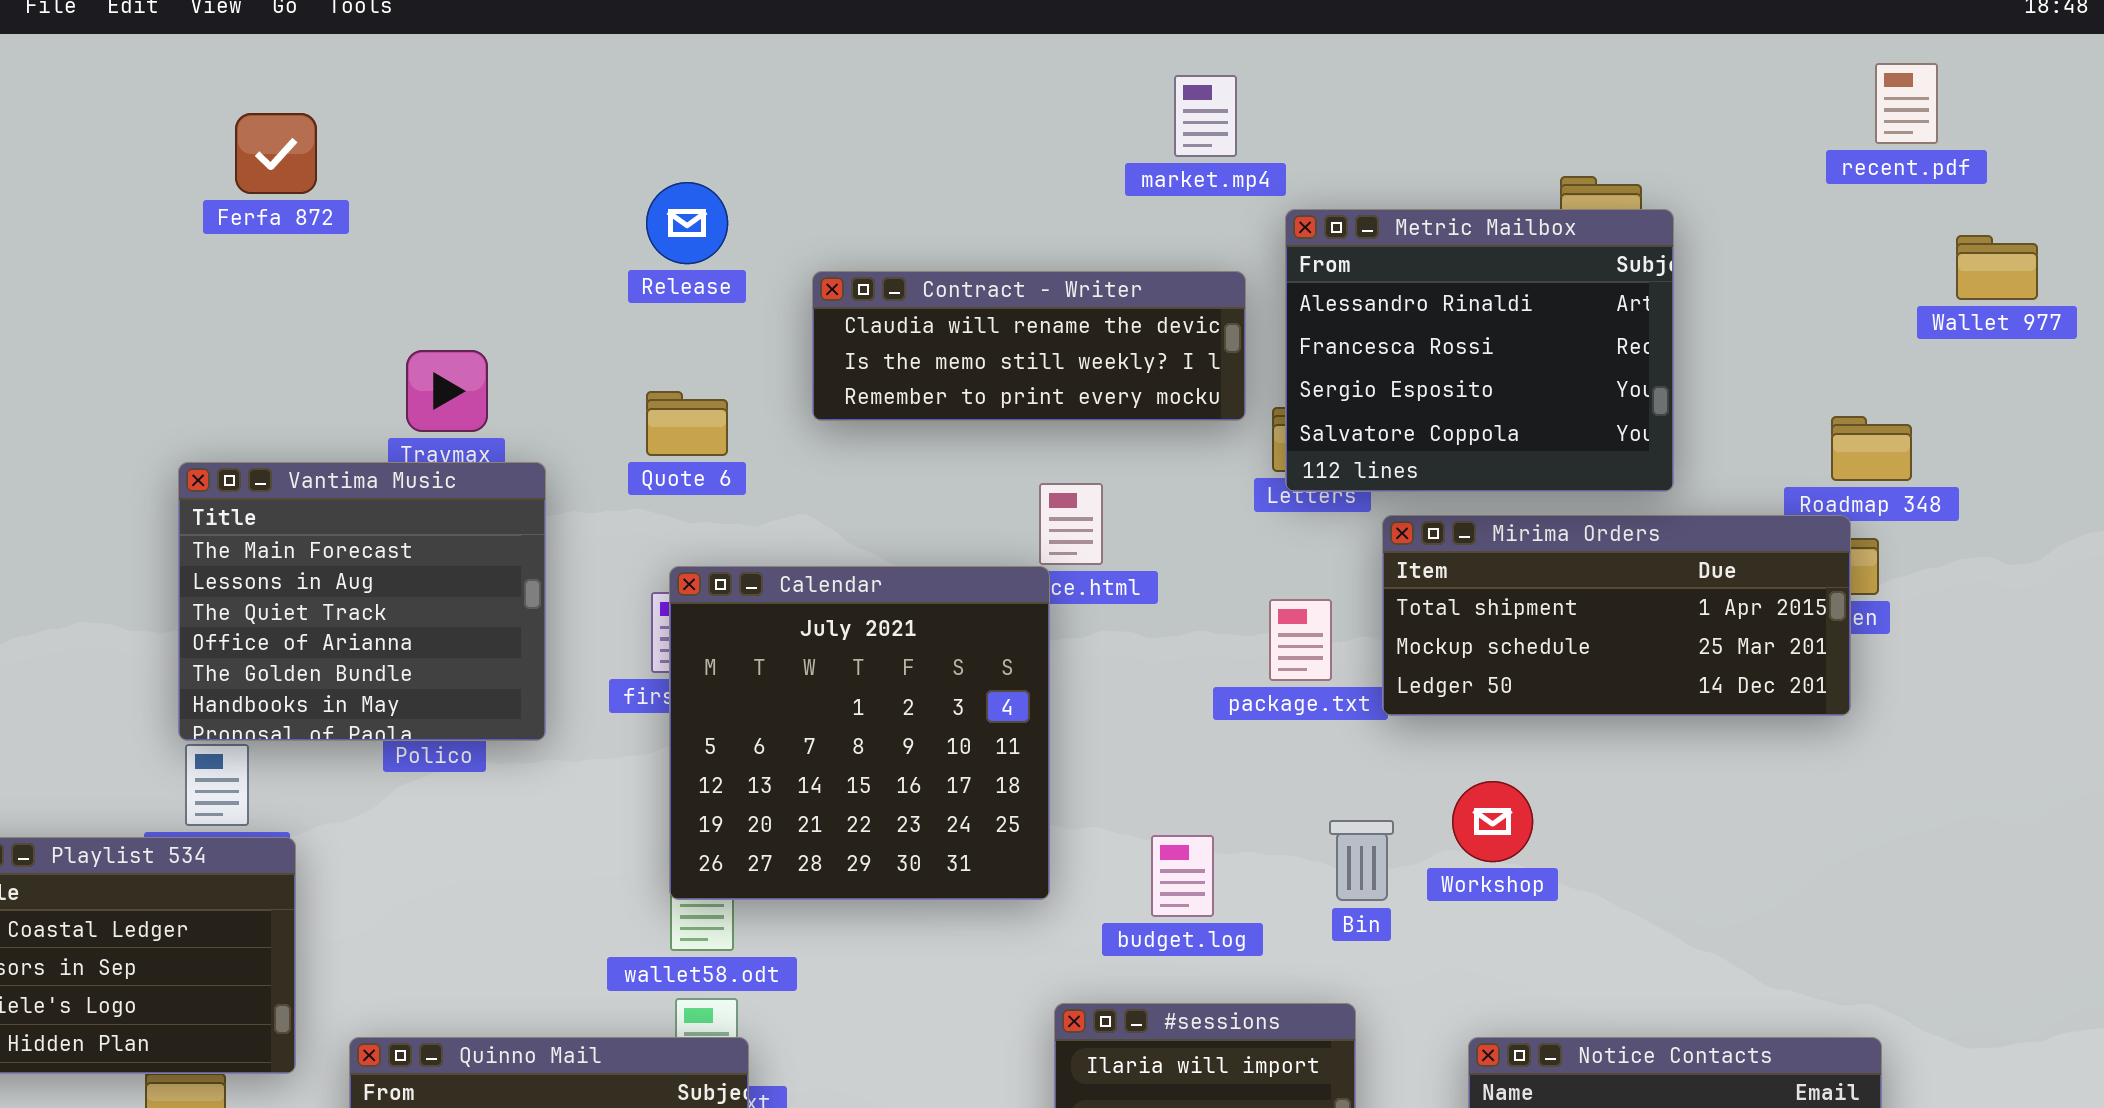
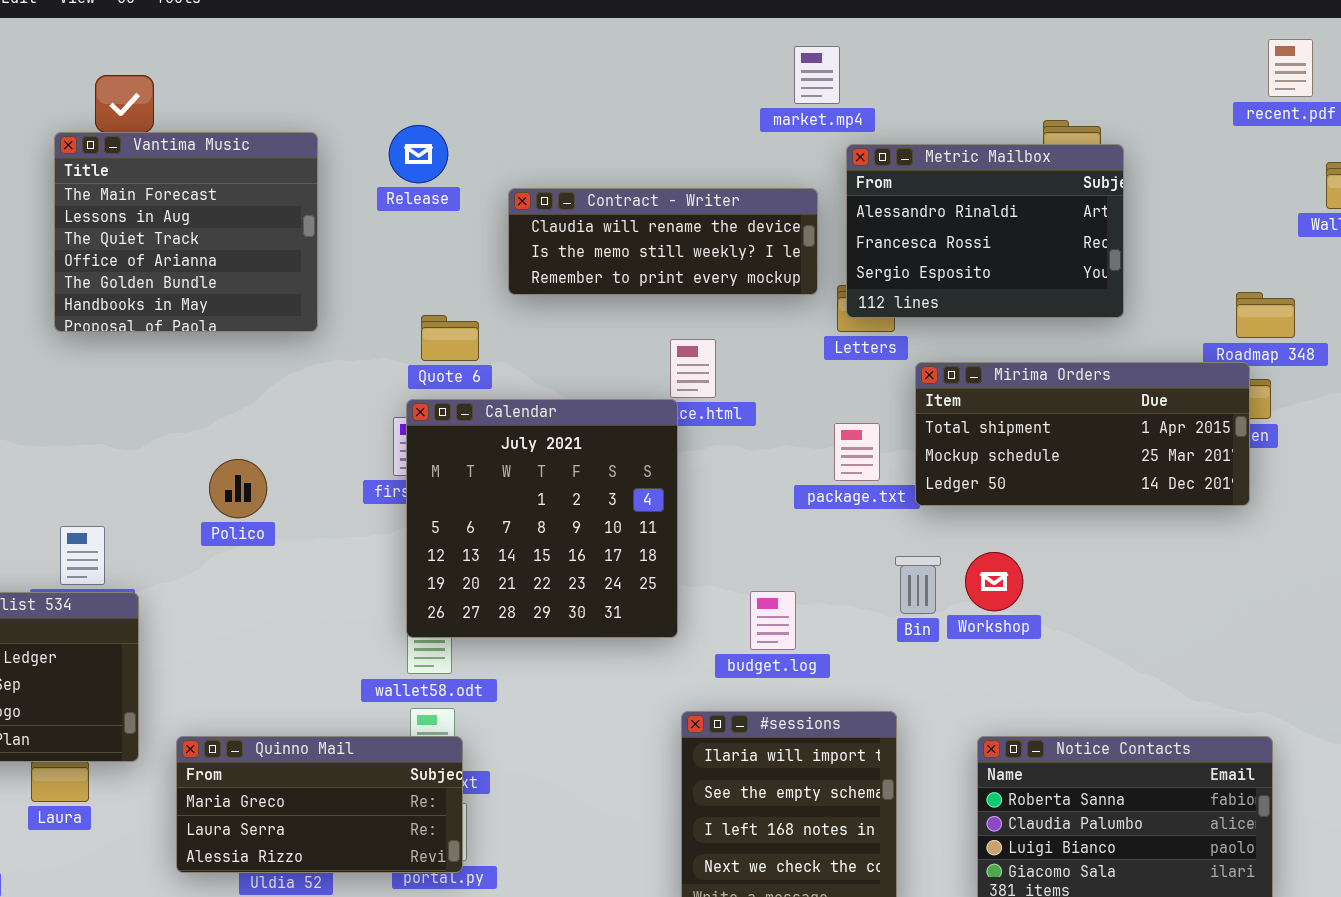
market.mp4: [1174,75,1237,157] -> [794,46,840,104], moved
Metric Mailbox: [1285,209,1674,492] -> [846,144,1124,318], resized
Quote 6: [646,391,728,456] -> [421,315,479,361], moved
Vantima Music: [178,462,546,741] -> [54,132,318,332], moved
Bin: [1329,820,1394,901] -> [895,556,941,614], moved

